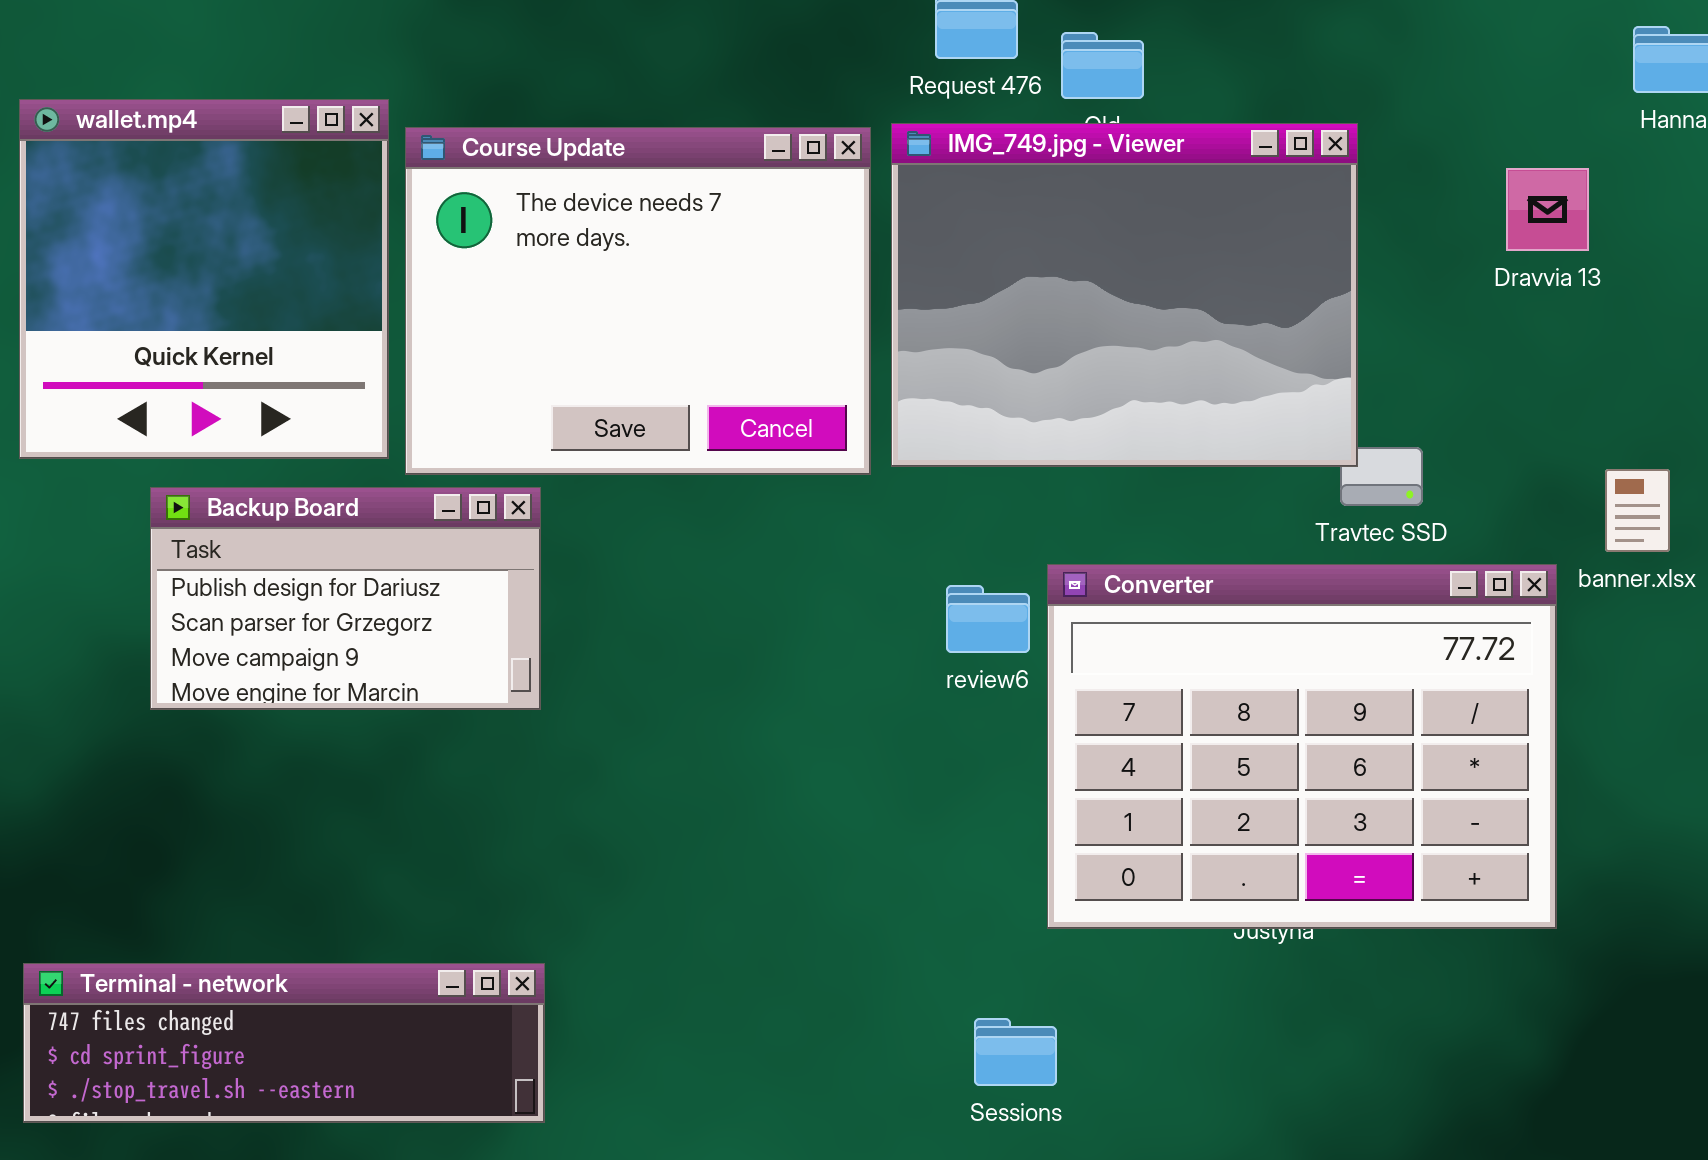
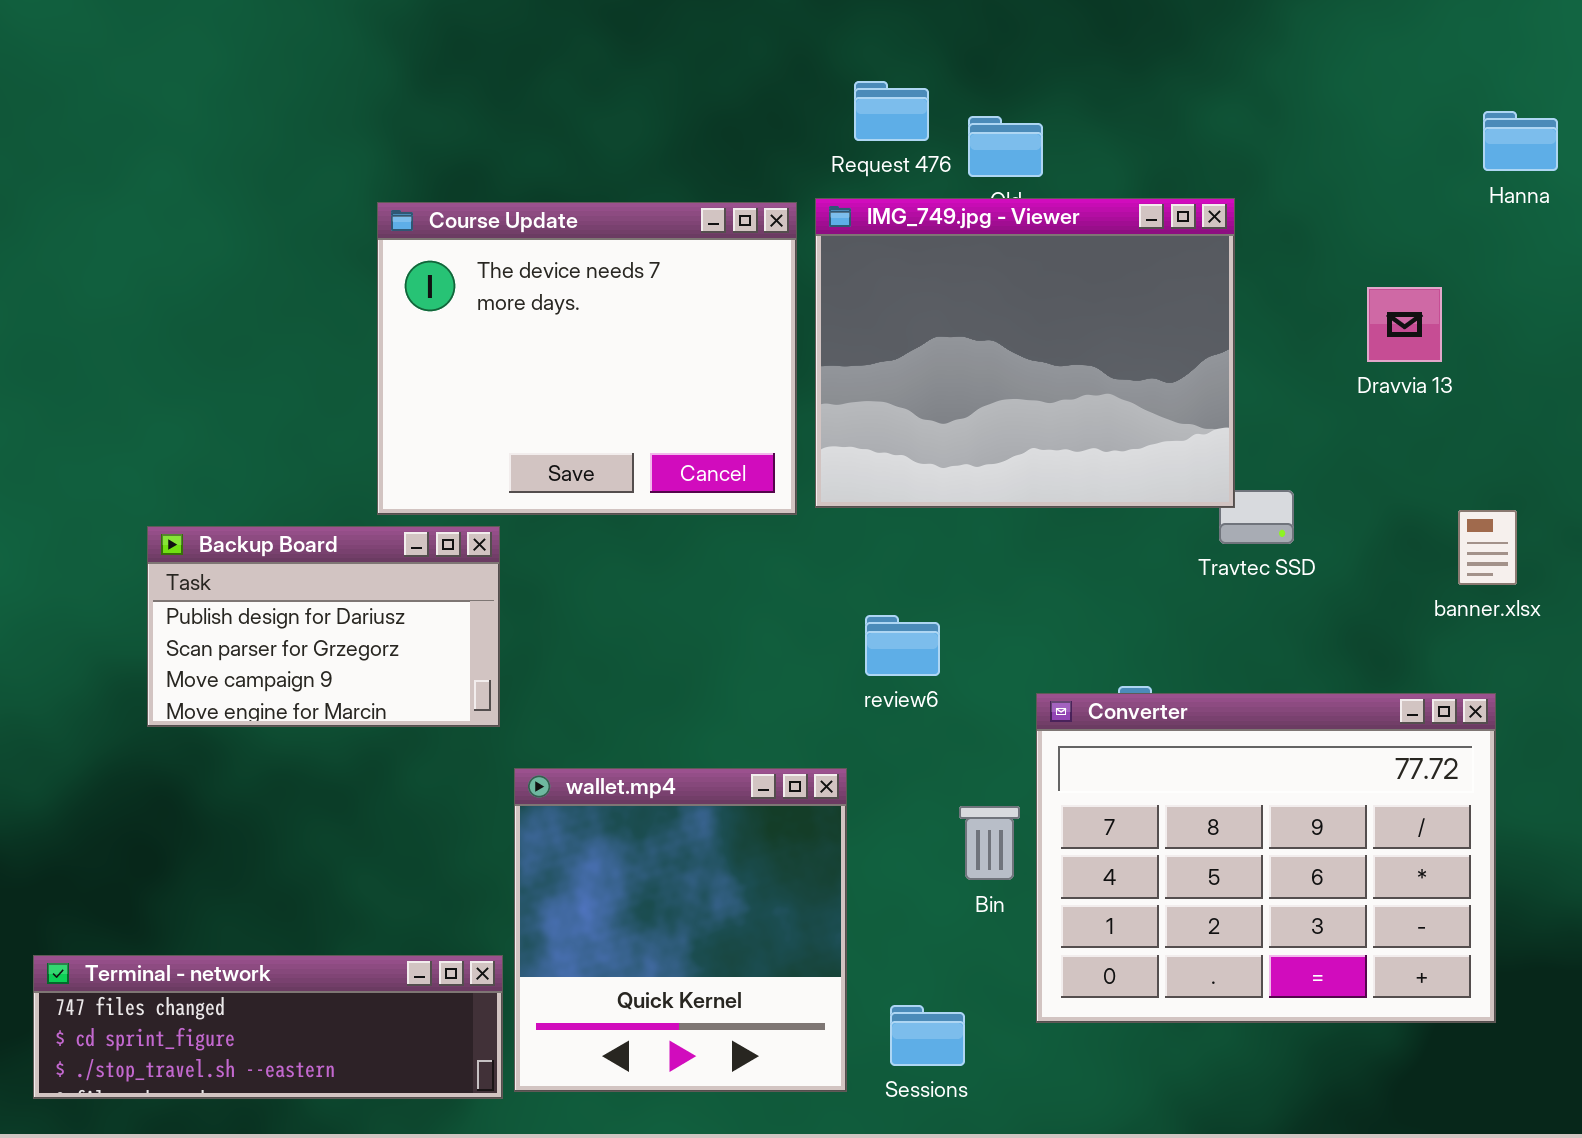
wallet.mp4: [19,99,389,459] -> [514,768,847,1092], moved
Dravvia 13: [1506,168,1589,251] -> [1367,287,1442,362], moved
Converter: [1047,564,1557,929] -> [1036,693,1496,1023], moved

